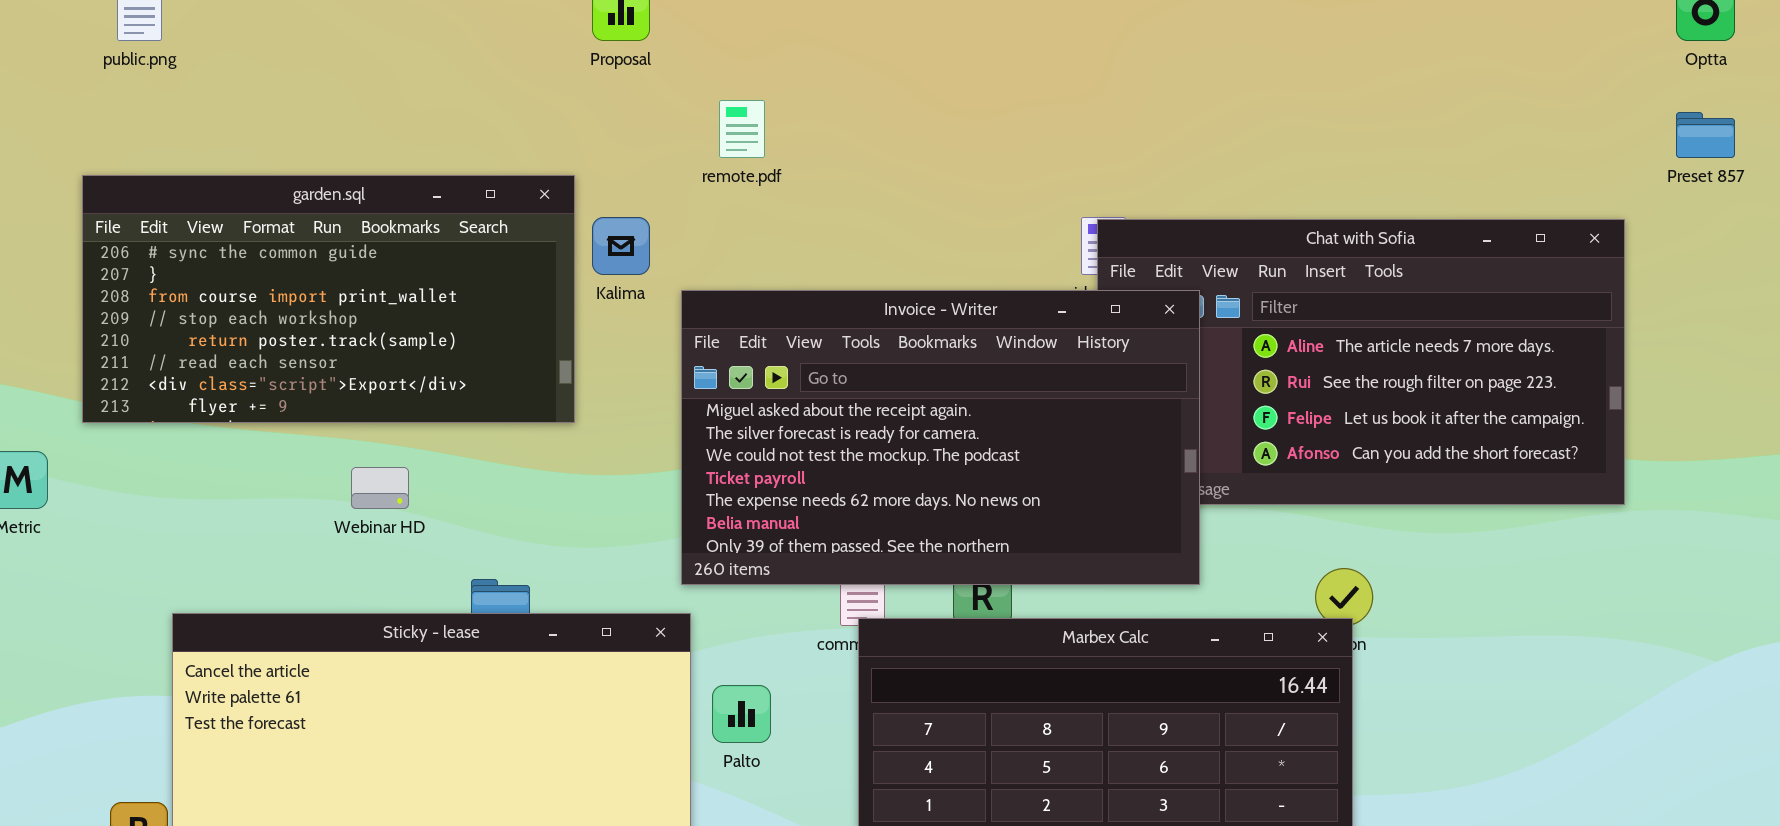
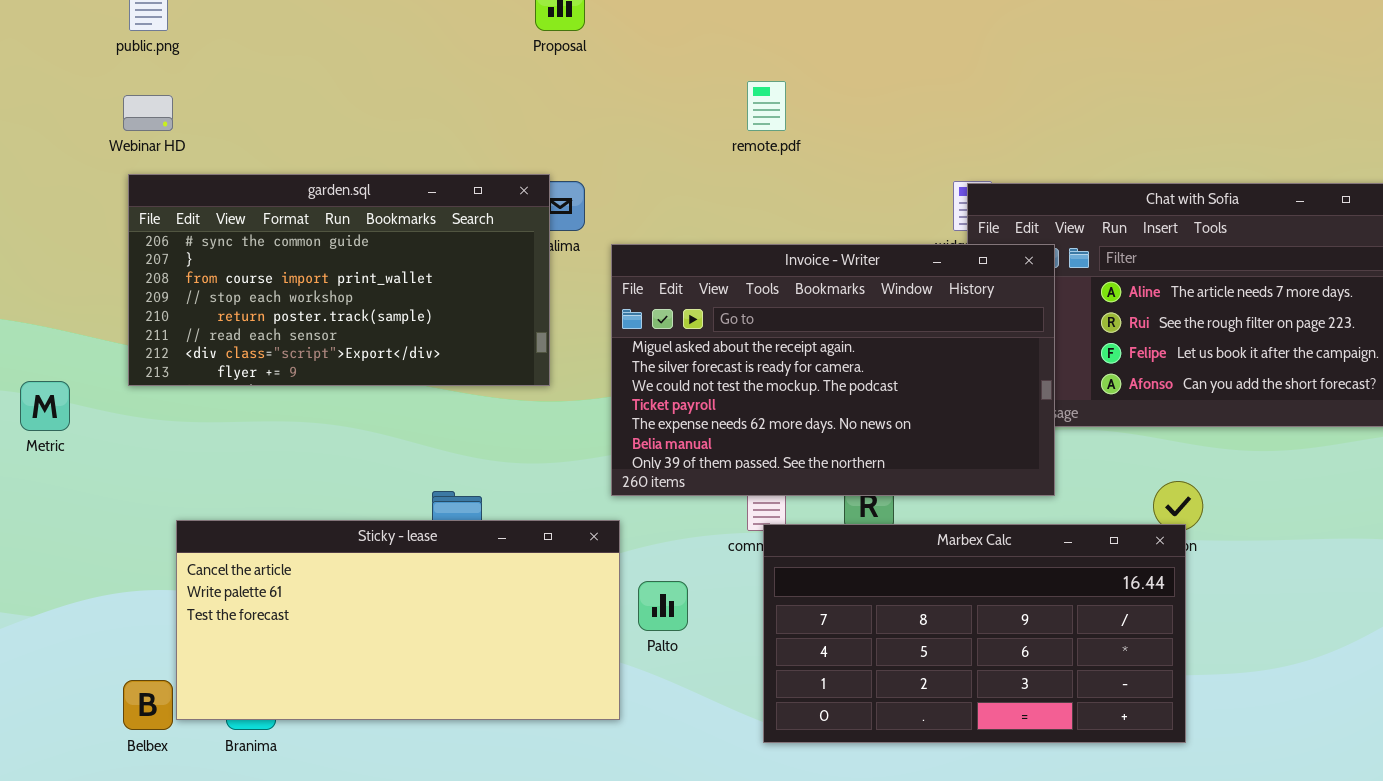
remote.pdf: [719,100,765,158] -> [747,81,786,131], moved
garden.sql: [82,175,575,423] -> [128,174,550,386], moved
Webinar HD: [351,467,409,509] -> [123,95,173,131], moved

